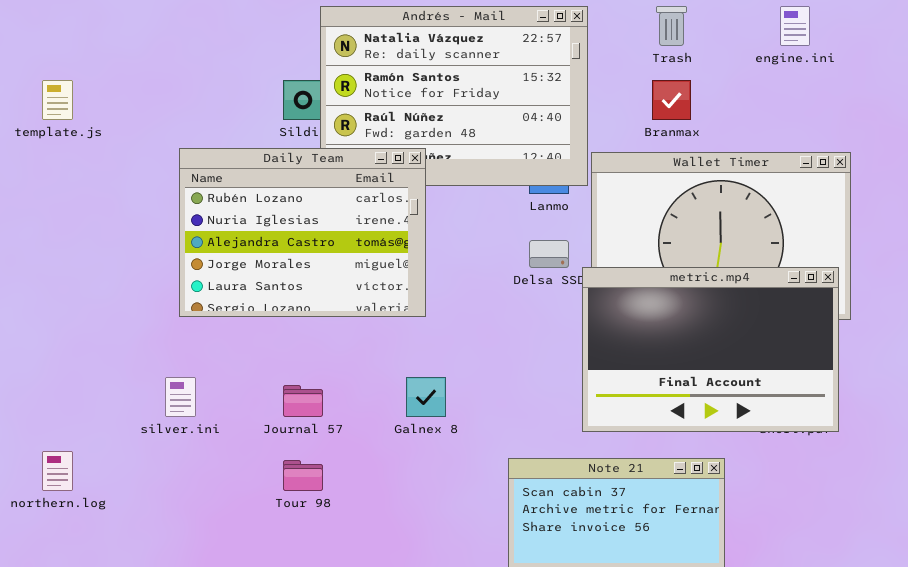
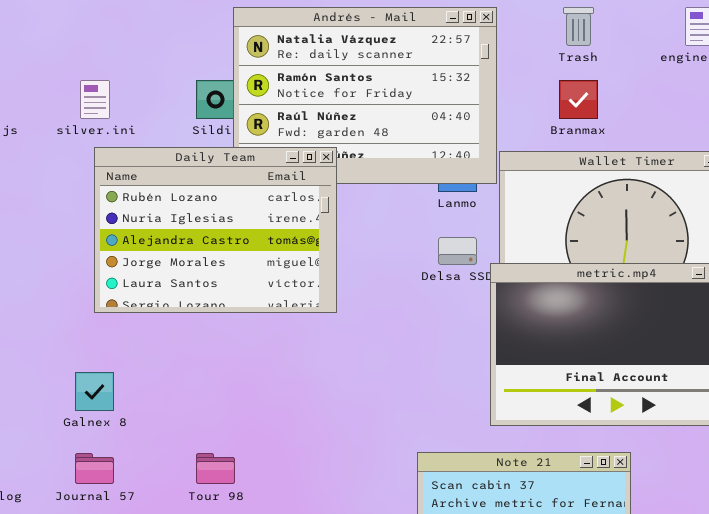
silver.ini: [165,377,196,417] -> [80,80,110,119], moved
Galnex 8: [406,377,446,417] -> [75,372,114,411], moved
Journal 57: [283,385,323,417] -> [75,453,114,484], moved

